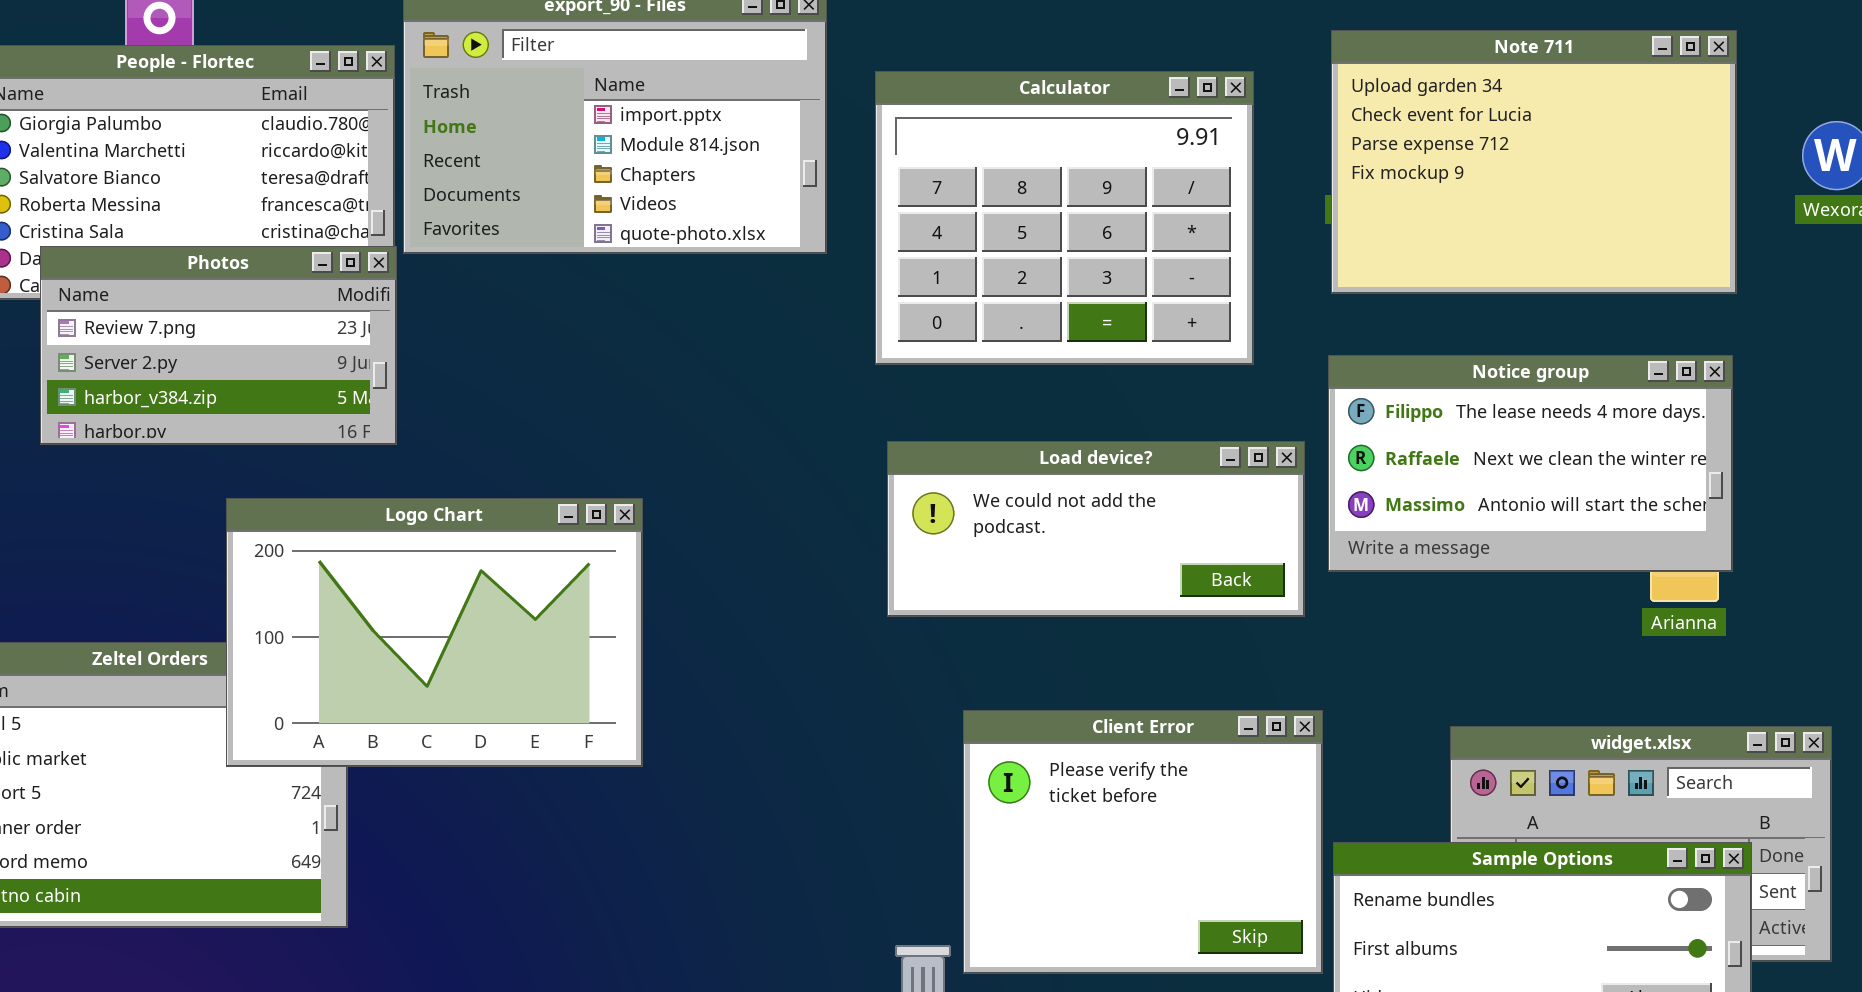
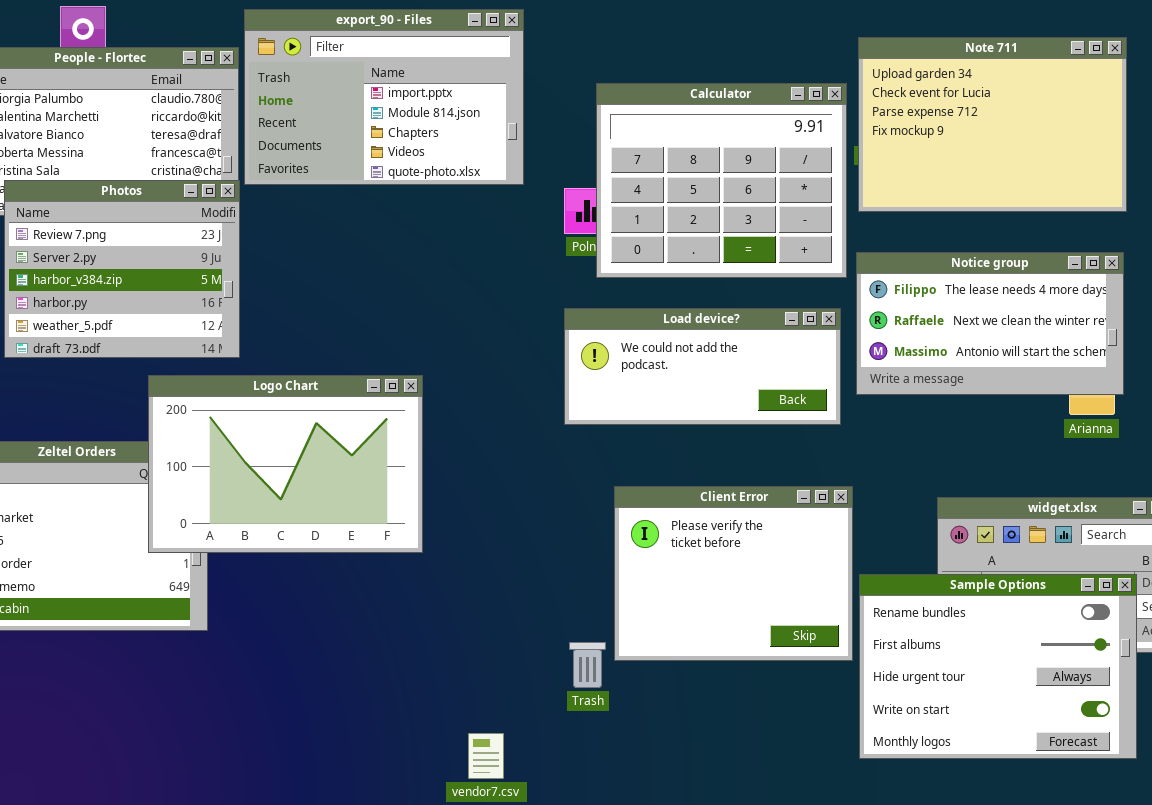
Calculator: [875,71,1254,365] -> [596,83,847,278], moved
Photos: [40,246,397,445] -> [4,180,240,358], resized
Logo Chart: [226,498,643,767] -> [148,375,423,553], moved

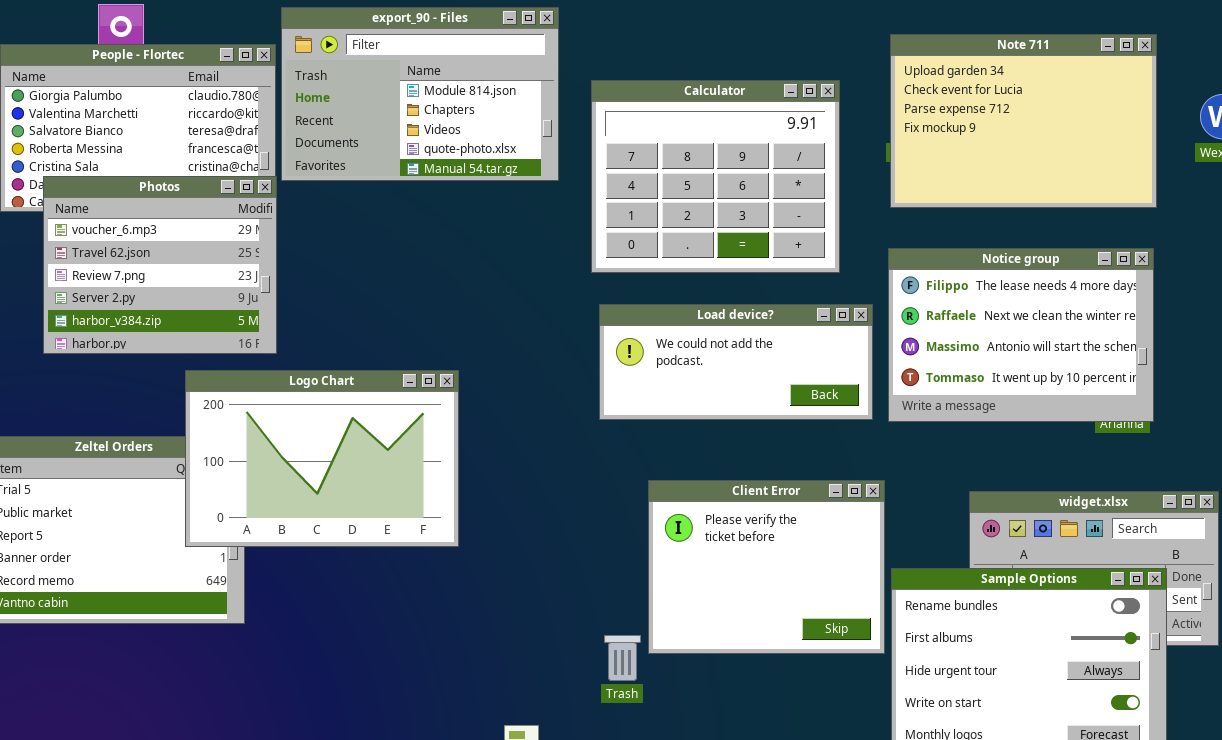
export_90 - Files: [244,9,524,185] -> [281,7,559,181], scrolled down 1 row
Calculator: [596,83,847,278] -> [591,80,840,273], moved
Photos: [4,180,240,358] -> [43,176,277,354], scrolled up 2 rows
Notice group: [856,252,1124,395] -> [888,248,1154,422], resized

